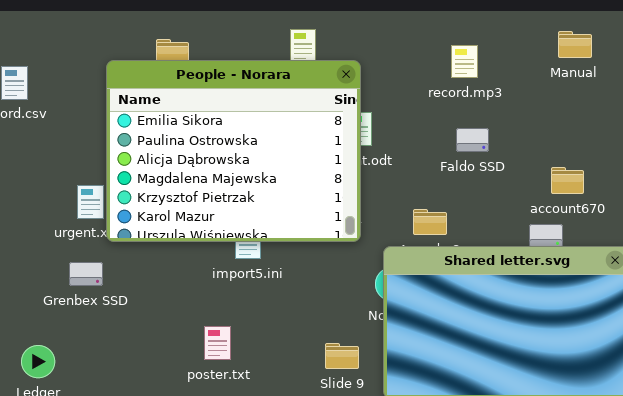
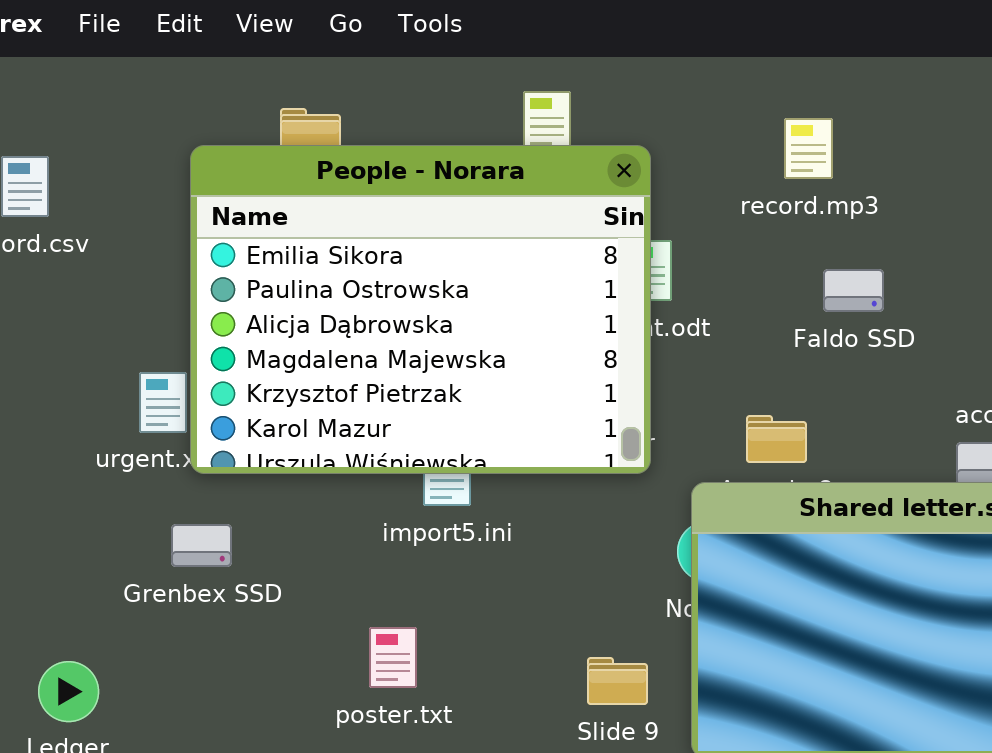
record.mp3: [451,45,478,78] -> [784,118,833,179], moved
Grenbex SSD: [69,262,103,286] -> [171,524,232,567], moved

